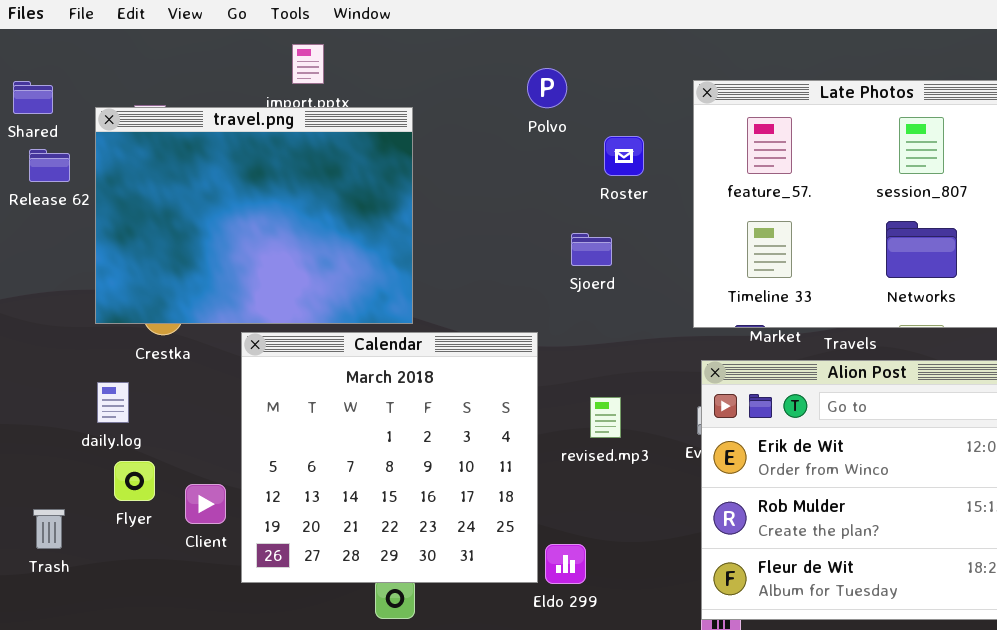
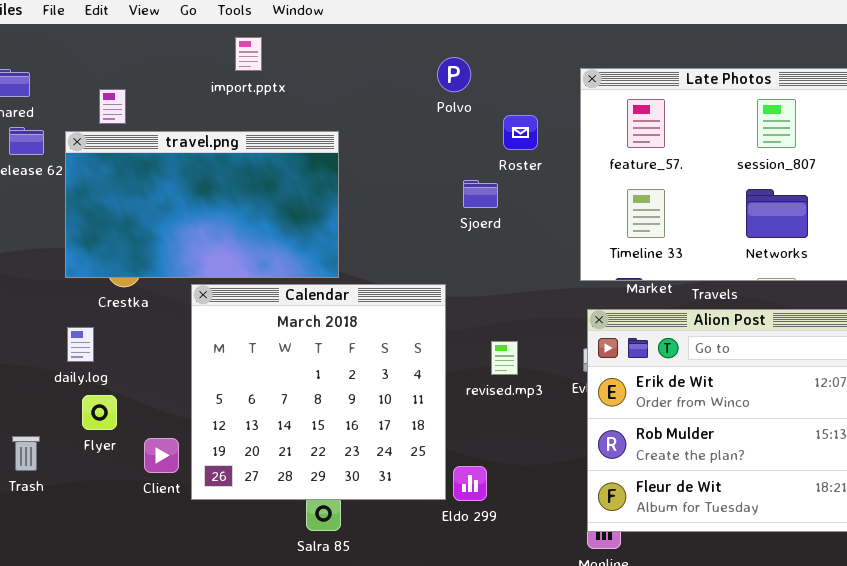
travel.png: [95,107,413,324] -> [65,131,339,278], resized
Sjoerd: [571,233,612,266] -> [463,180,498,208], moved
Client: [185,484,226,524] -> [144,438,179,473], moved

